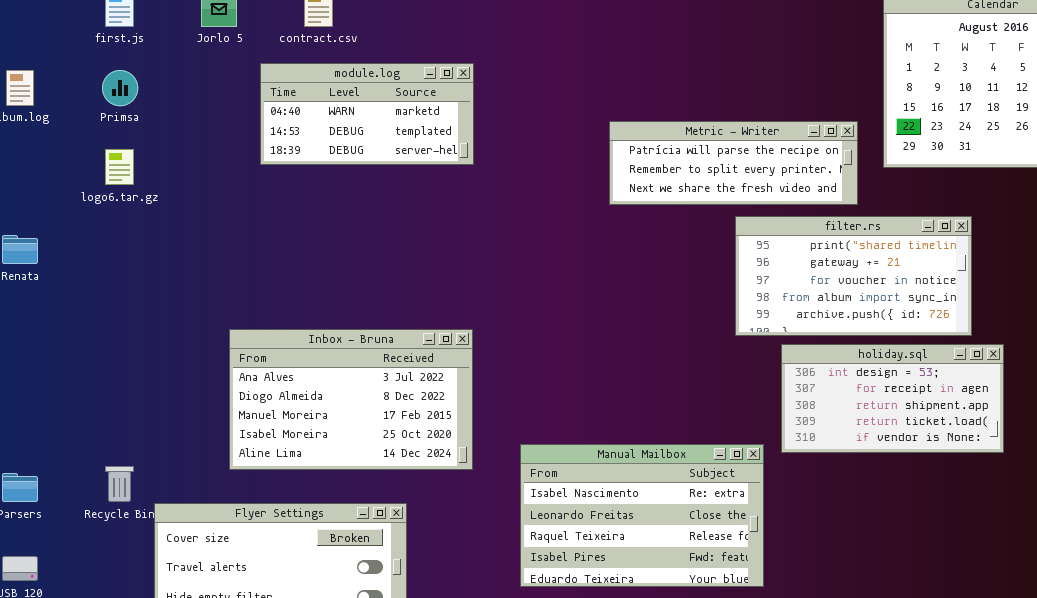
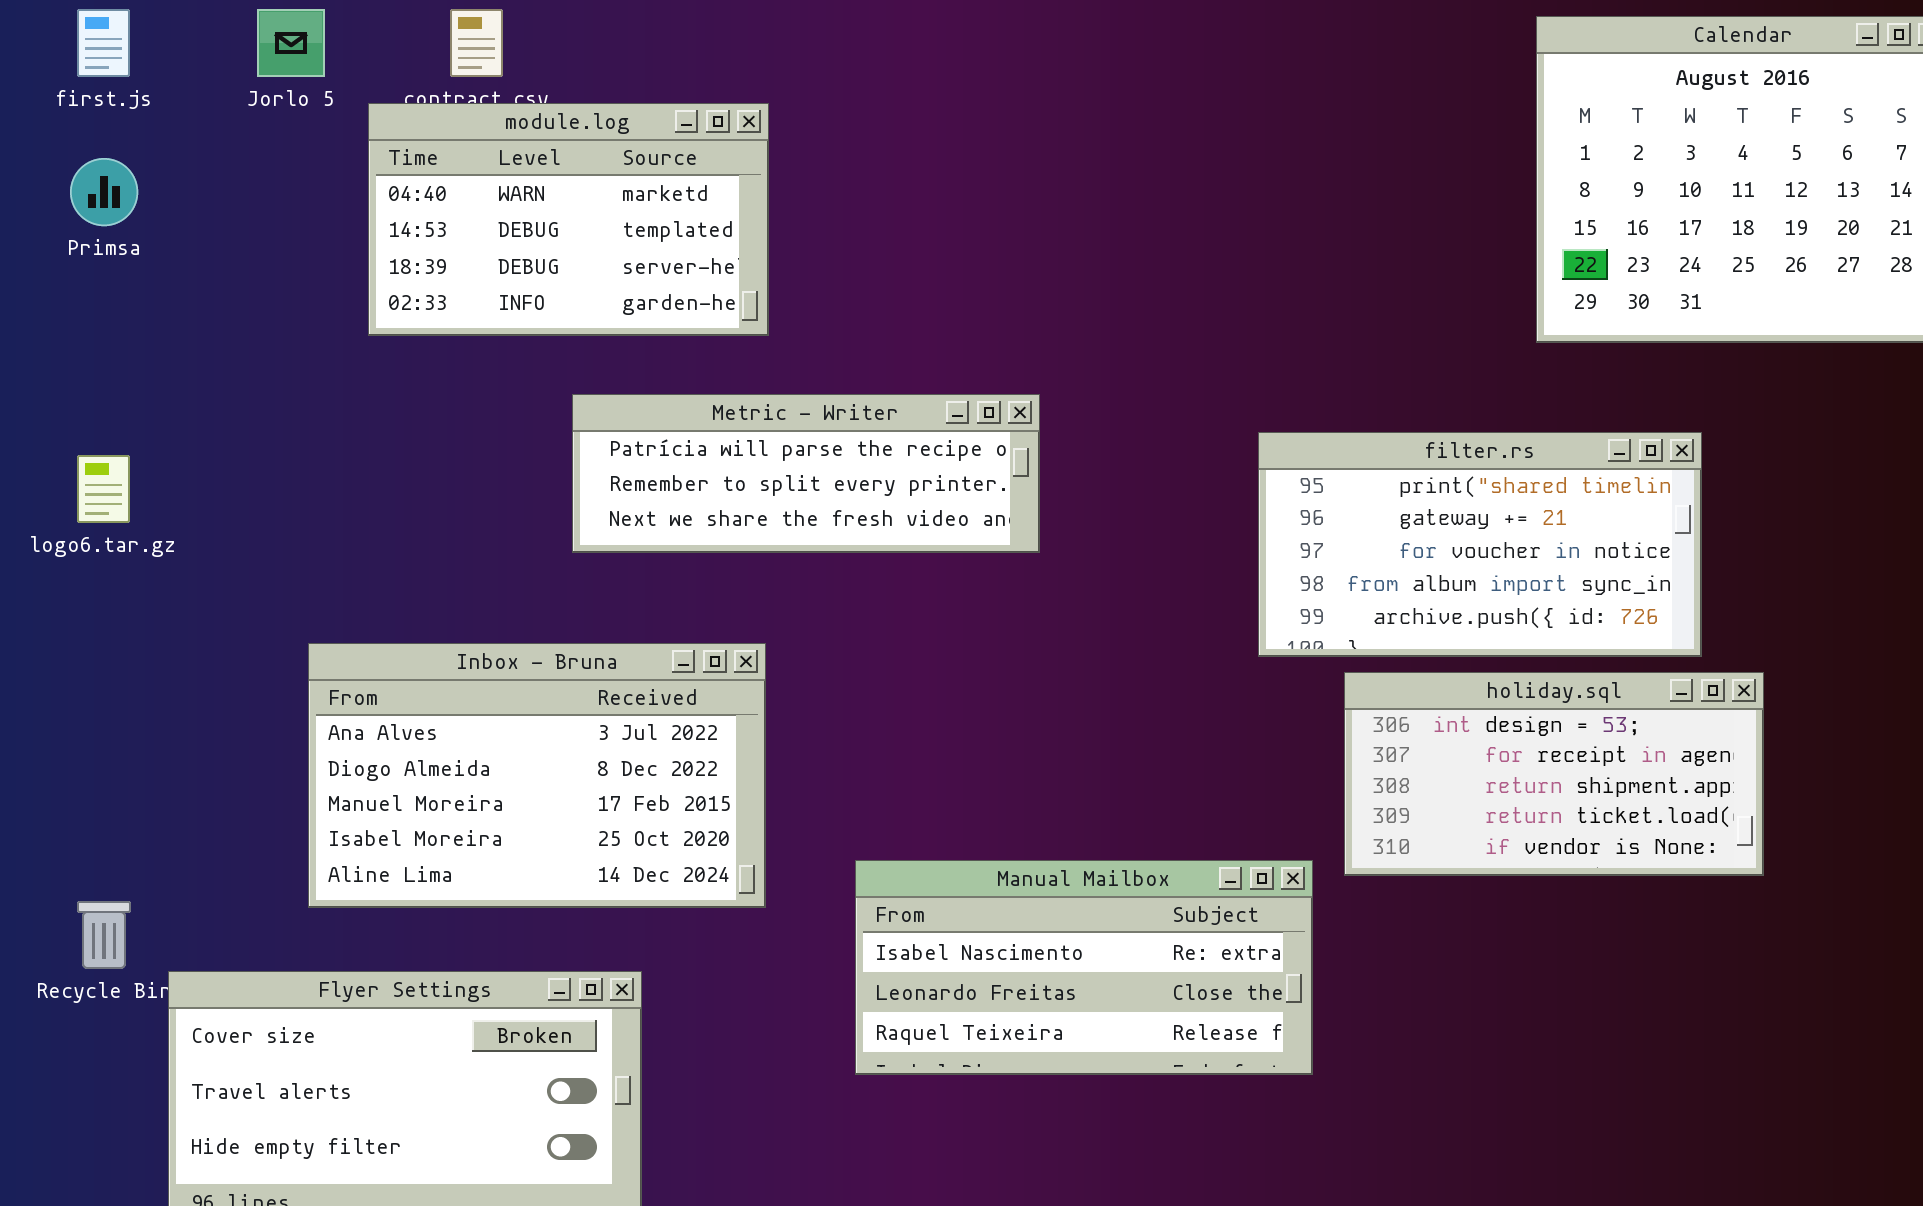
module.log: [260,63,474,165] -> [368,103,769,336], resized
Metric - Writer: [609,121,858,205] -> [572,394,1040,553], moved
logo6.tar.gz: [105,149,134,185] -> [77,455,130,523], moved
Manual Mailbox: [520,444,764,587] -> [855,860,1313,1075], resized

